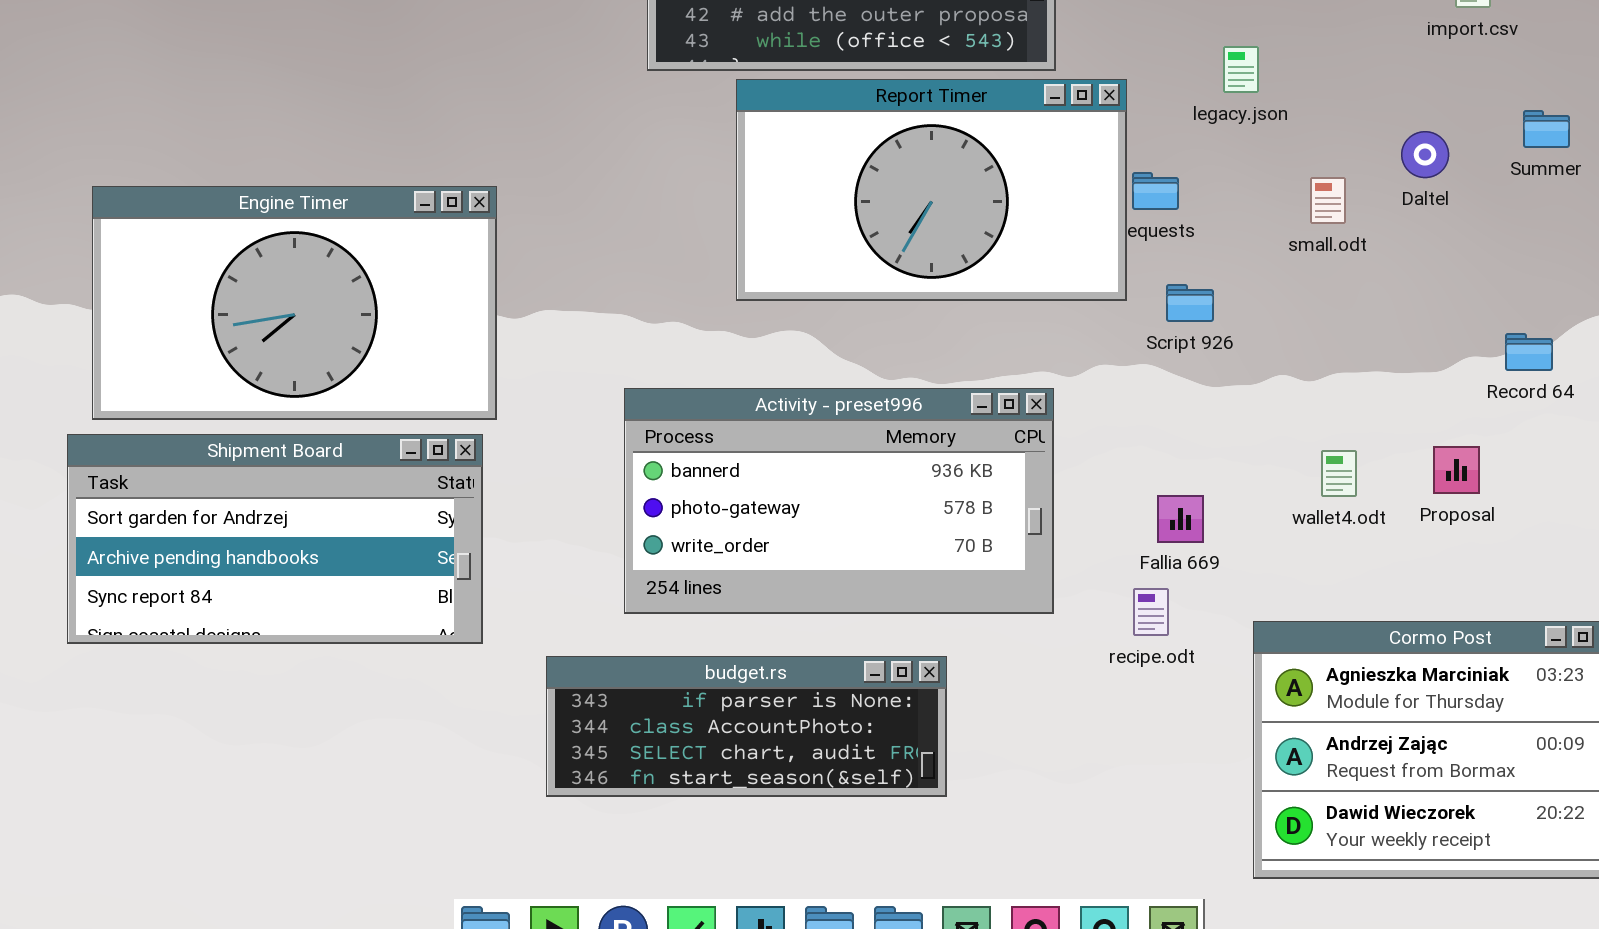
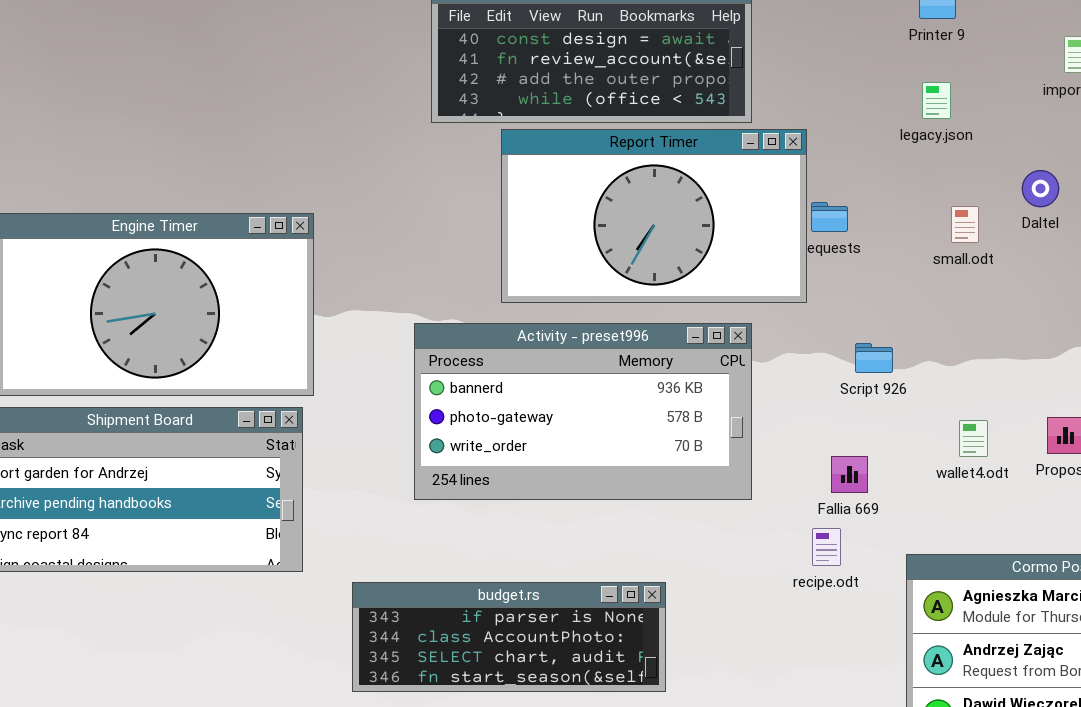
legacy.json: [1223,46,1259,93] -> [922,82,951,119], moved
Script 926: [1166,284,1214,322] -> [855,343,893,373], moved
Activity - preset996: [624,388,1054,614] -> [414,323,752,500], moved

